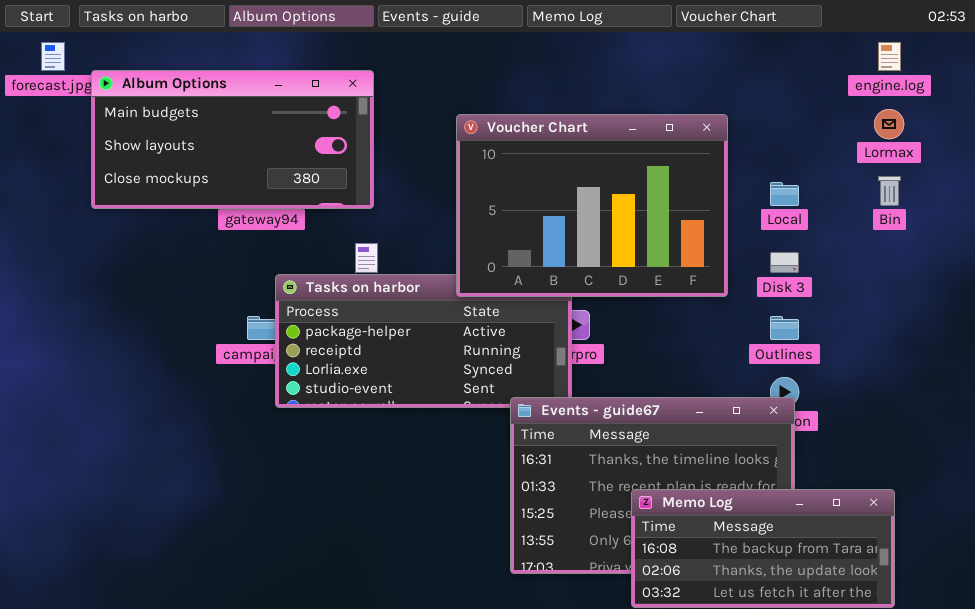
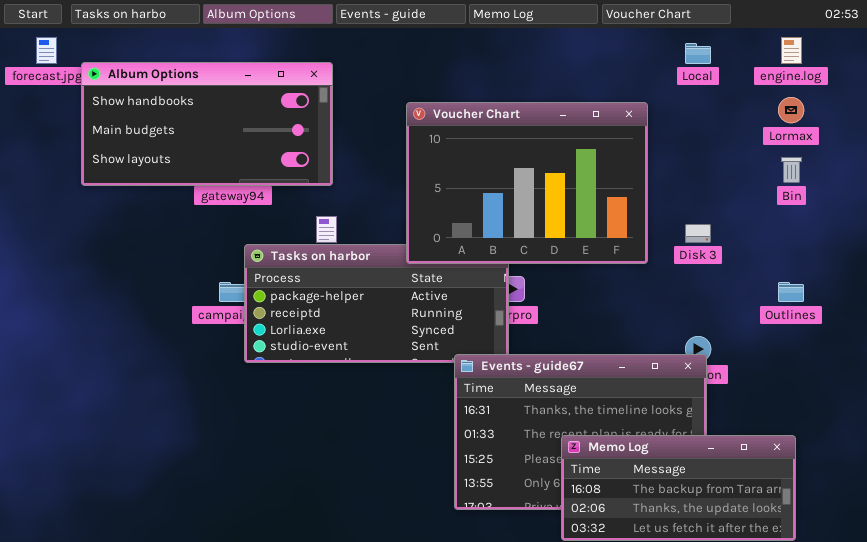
Album Options: [91,70,374,209] -> [81,62,333,186], scrolled up 1 row
Local: [770,182,799,206] -> [685,43,711,64], moved
Outlines: [770,316,799,340] -> [778,282,804,302], moved

